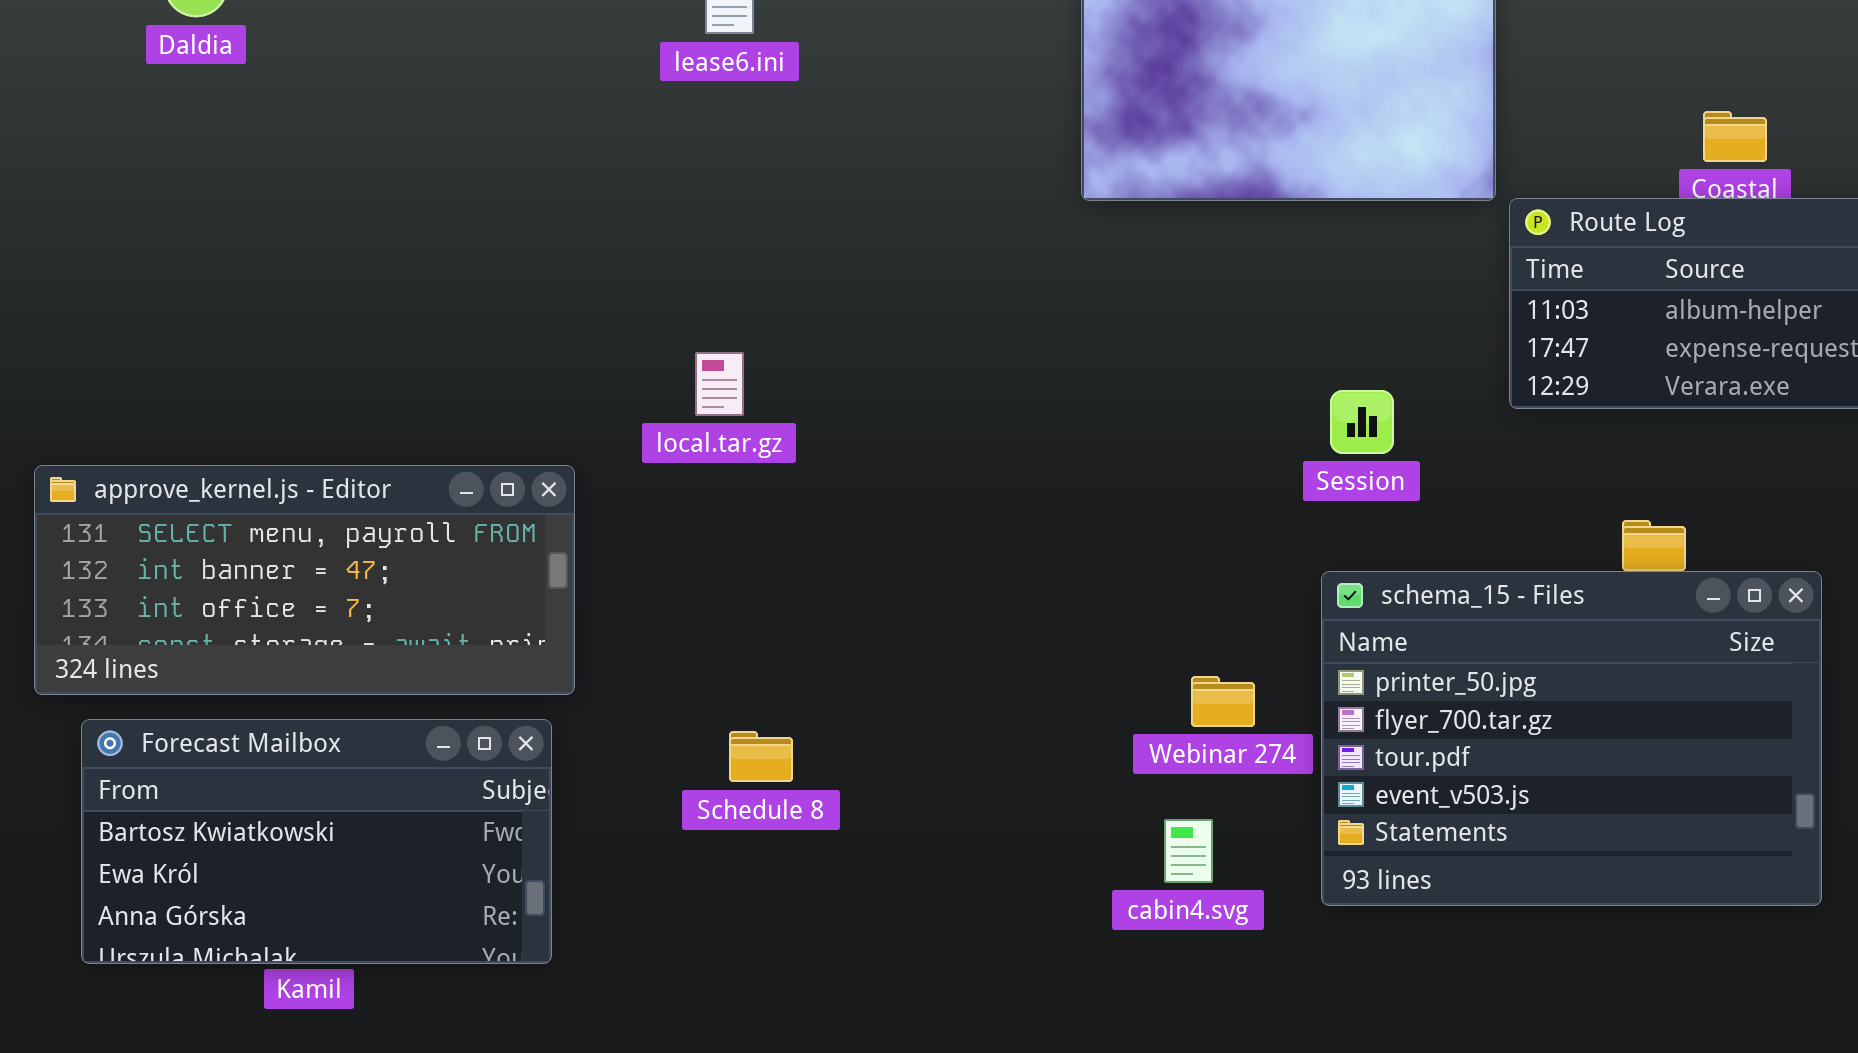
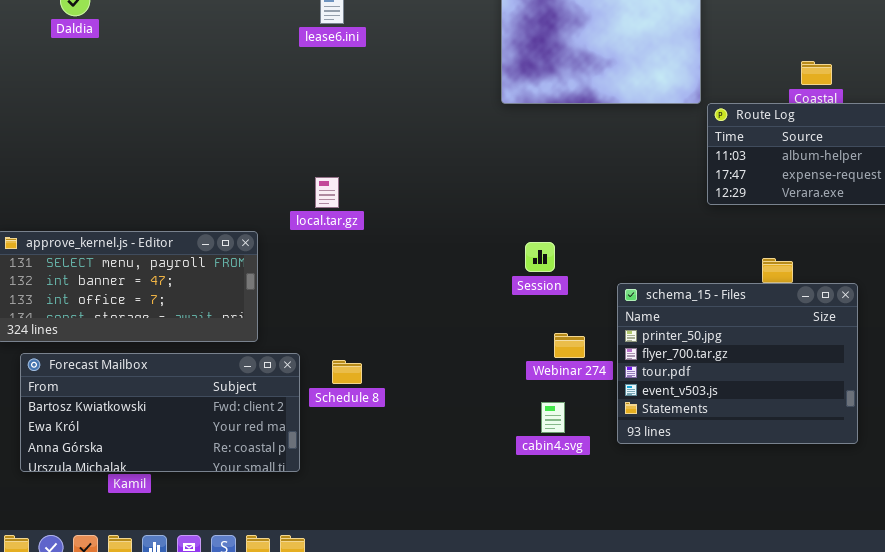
Session: [1330,390,1394,454] -> [525,242,555,272], moved
Forecast Mailbox: [81,719,552,964] -> [20,353,300,472], resized

